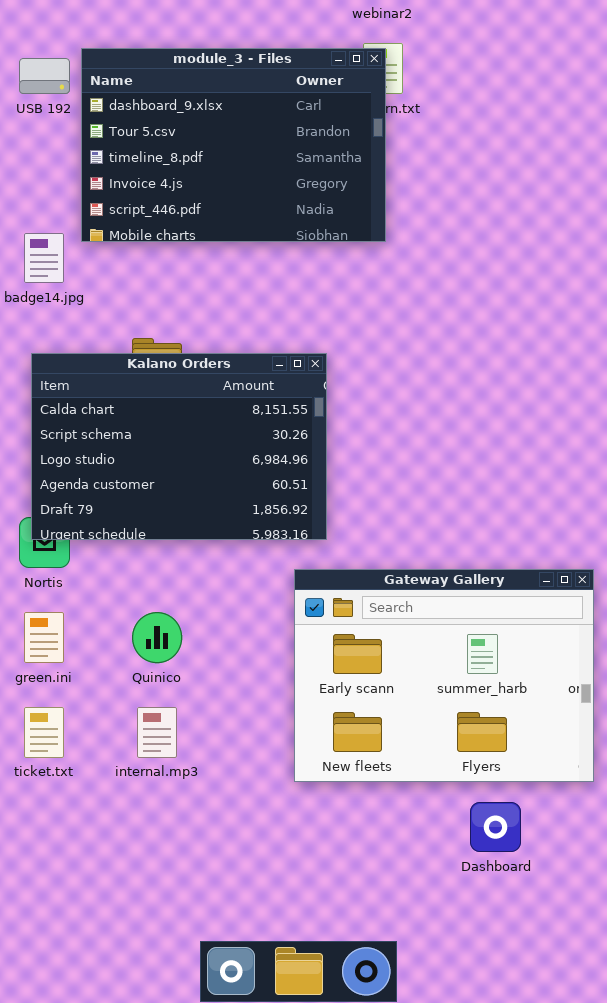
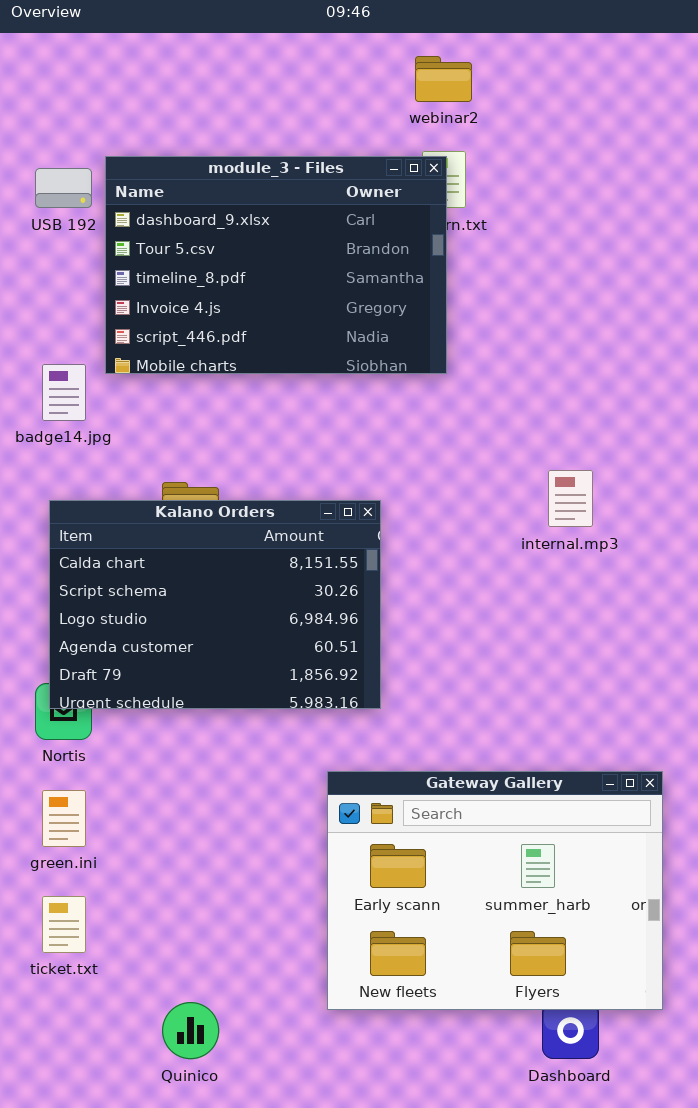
Gateway Gallery: [294,569,594,782] -> [327,771,663,1010], moved
Quinico: [132,612,182,663] -> [162,1002,219,1059], moved
internal.mp3: [137,707,177,758] -> [548,470,593,527], moved

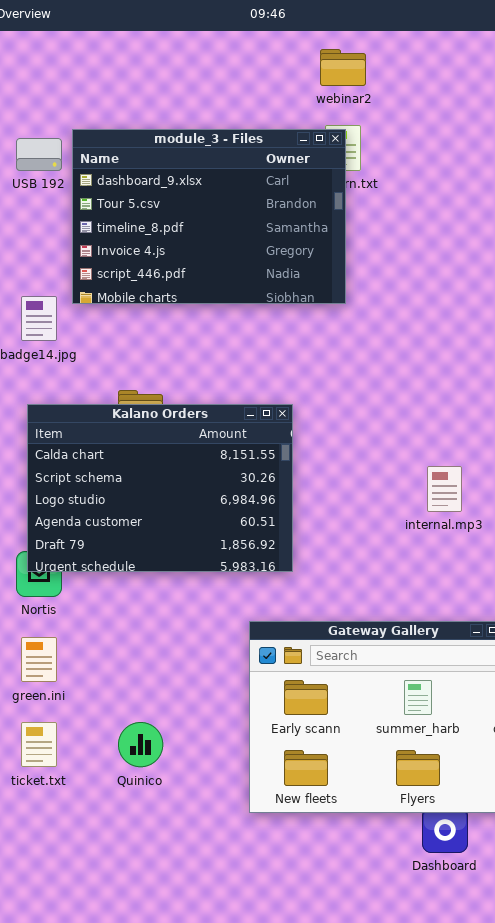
internal.mp3: [548,470,593,527] -> [427,466,462,512], moved
Quinico: [162,1002,219,1059] -> [118,722,163,767], moved

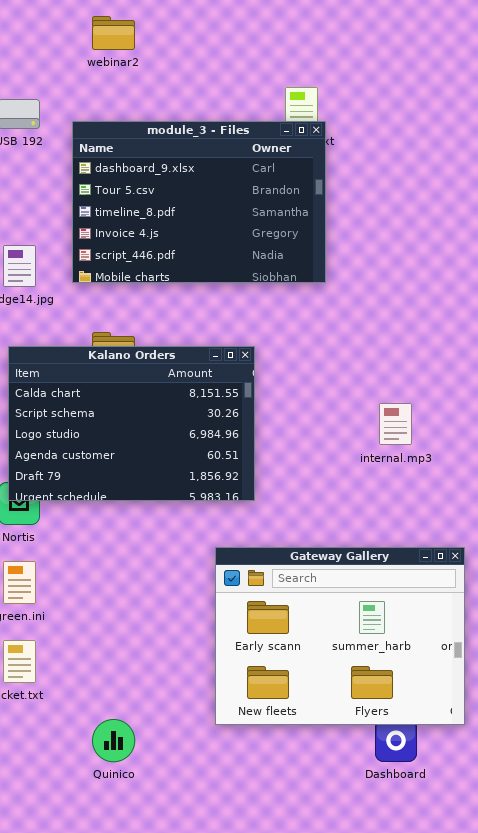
webinar2: [320,49,366,86] -> [92,16,135,50], moved
module_3 - Files: [72,129,346,304] -> [72,121,326,283], moved
Quinico: [118,722,163,767] -> [92,719,135,762], moved

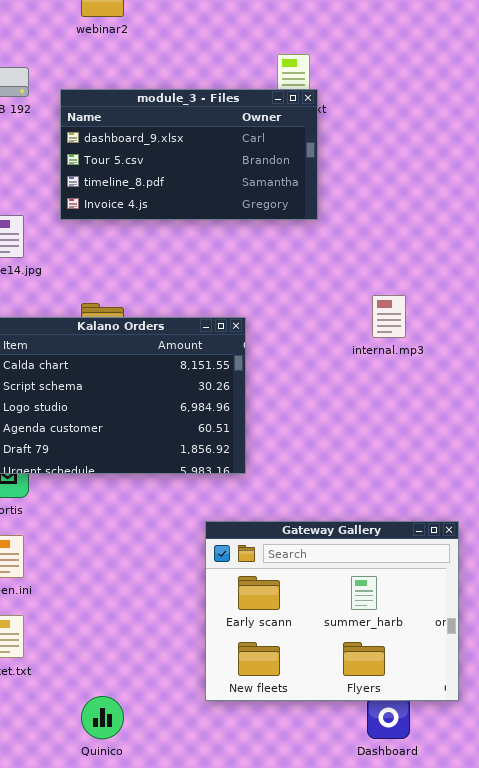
module_3 - Files: [72,121,326,283] -> [60,89,318,220], resized
internal.mp3: [379,403,412,445] -> [372,295,406,338], moved

